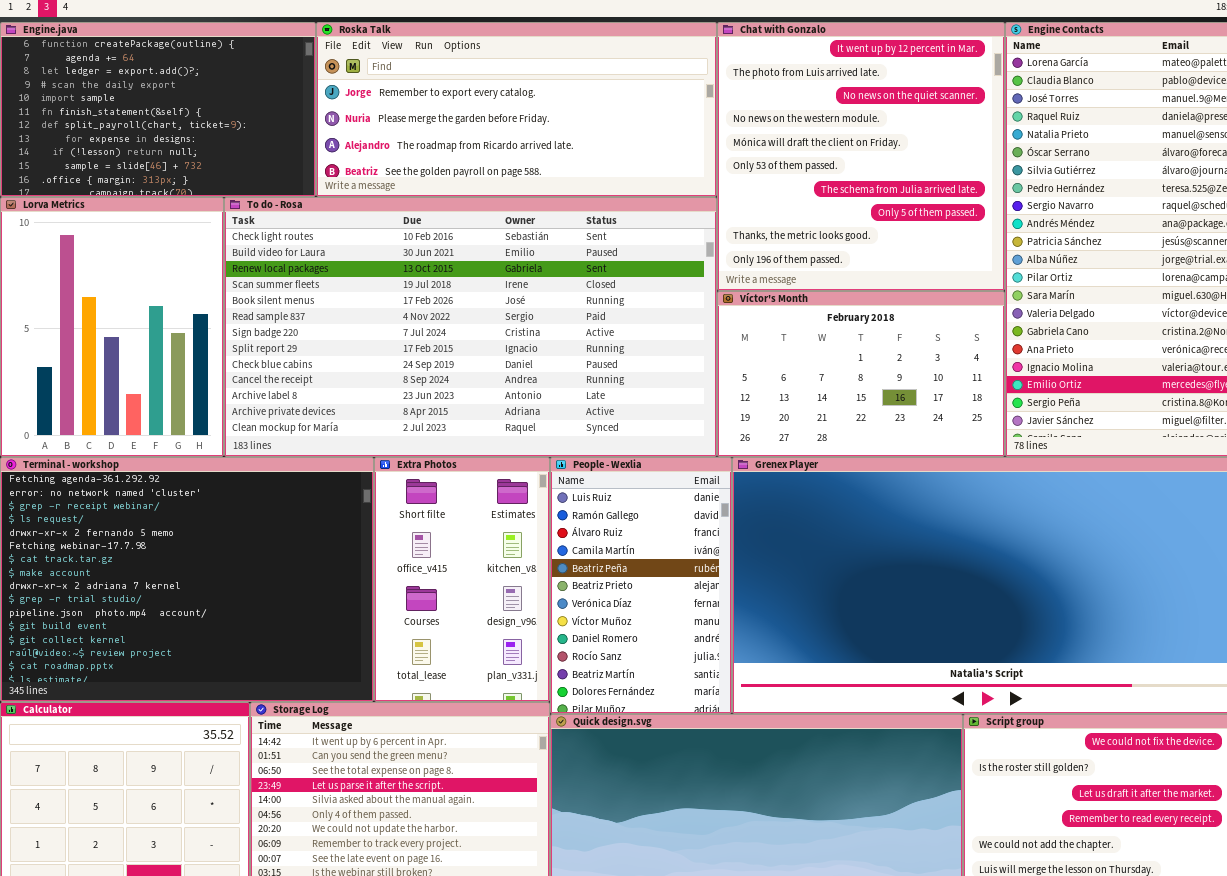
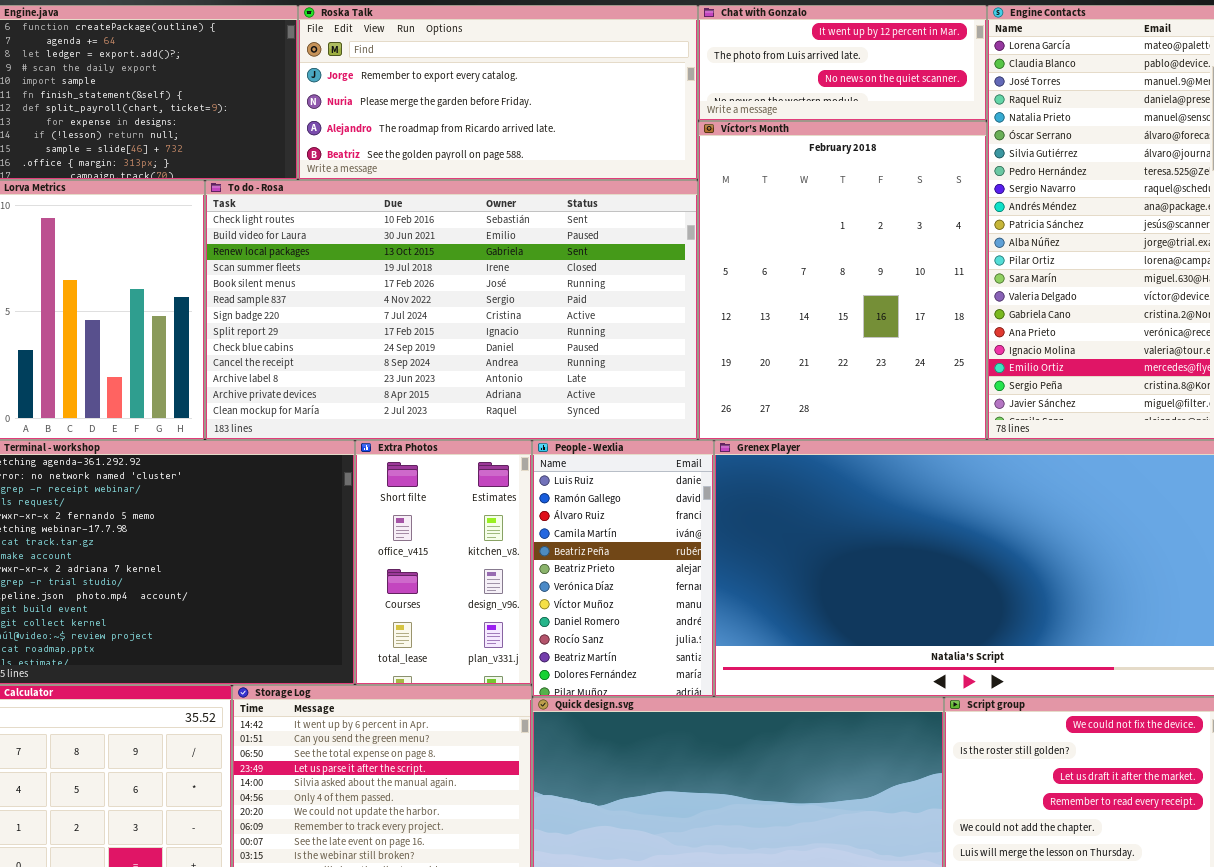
Chat with Gonzalo: [717,22,1005,291] -> [698,5,987,121], resized
Víctor's Month: [717,291,1005,457] -> [698,121,987,440], resized

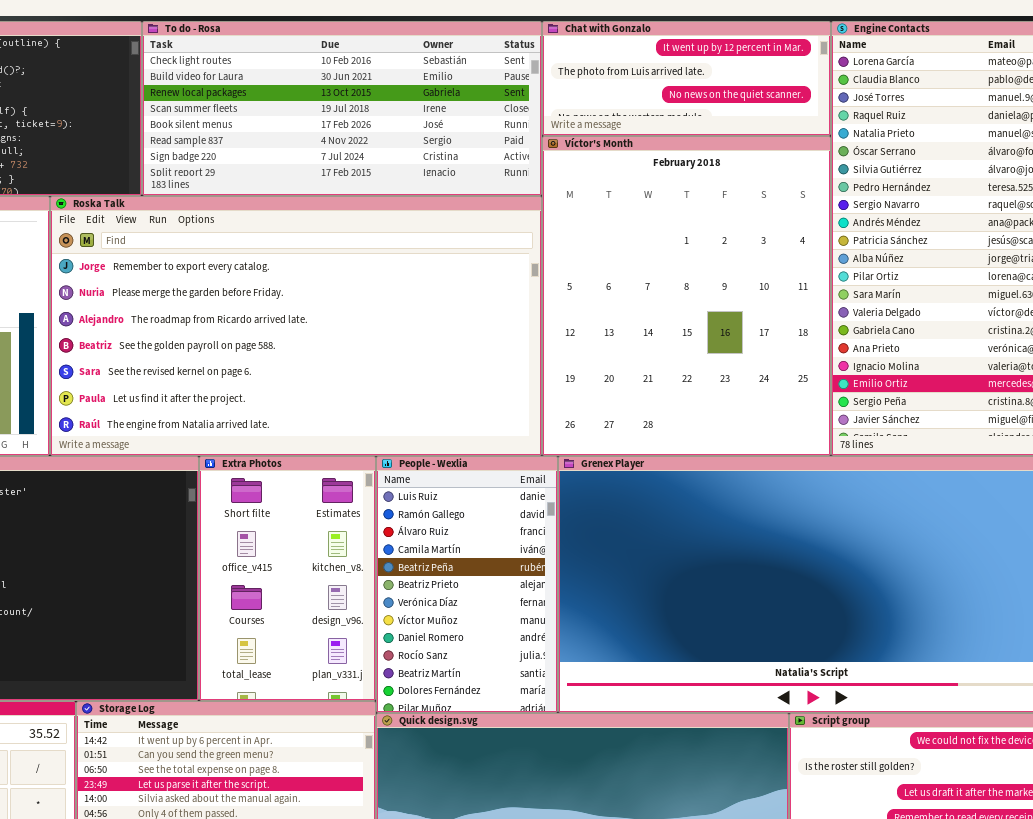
Roska Talk: [298,5,698,180] -> [50,196,542,456], moved, resized
To do - Rosa: [205,180,698,440] -> [142,21,542,196], moved, resized

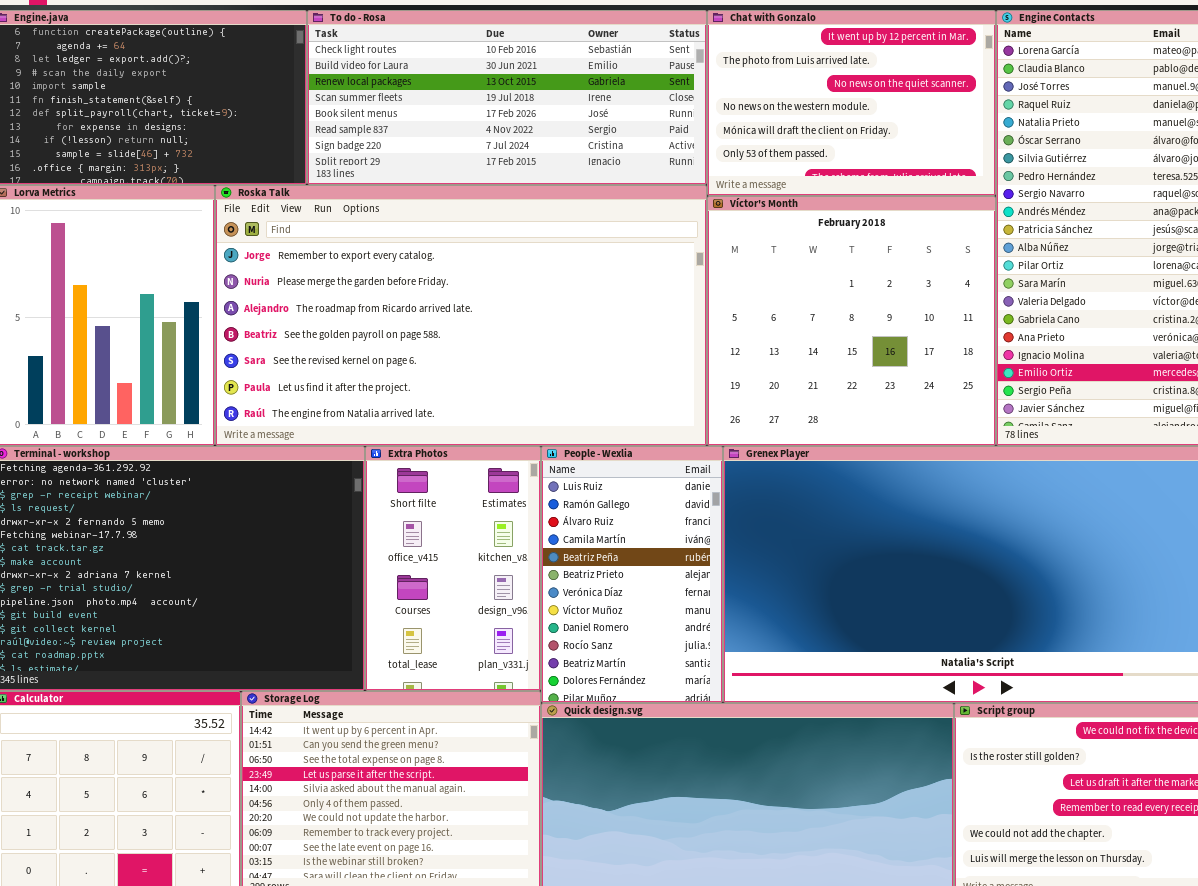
Chat with Gonzalo: [542,21,831,136] -> [707,10,996,196], resized
Víctor's Month: [542,136,831,456] -> [707,196,996,446], resized

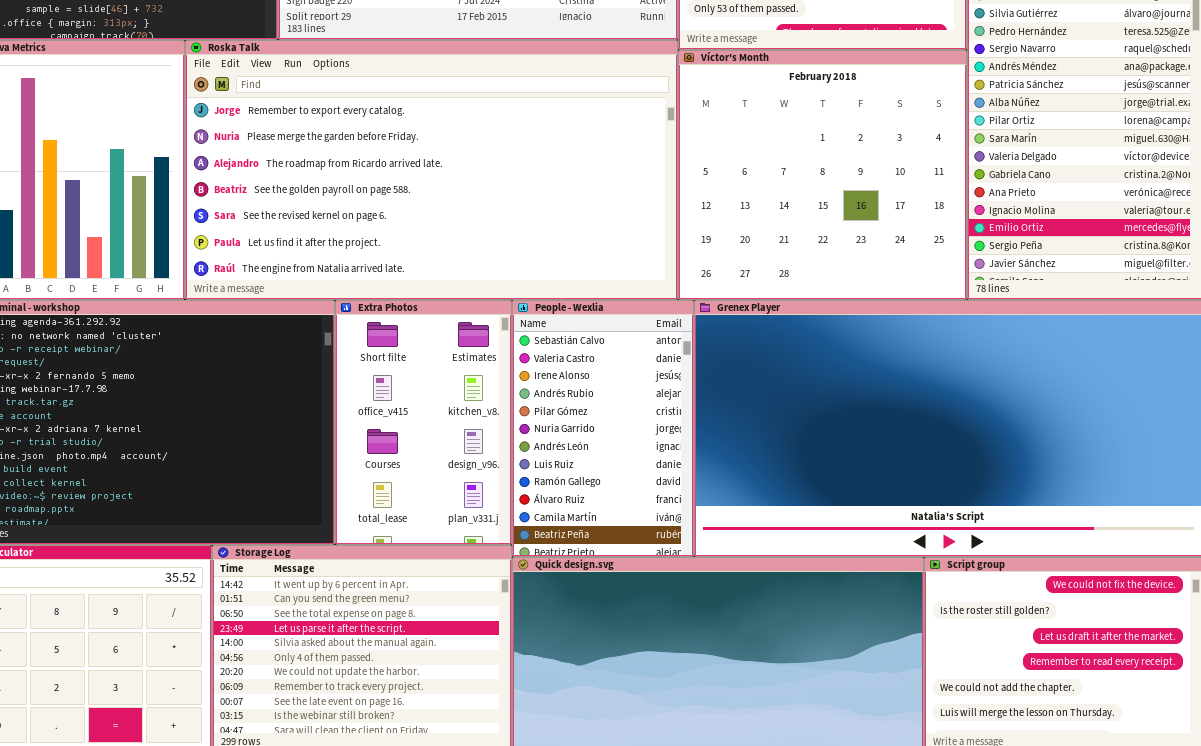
People - Wexlia: [541,446,723,703] -> [512,300,694,557], scrolled up 7 rows

